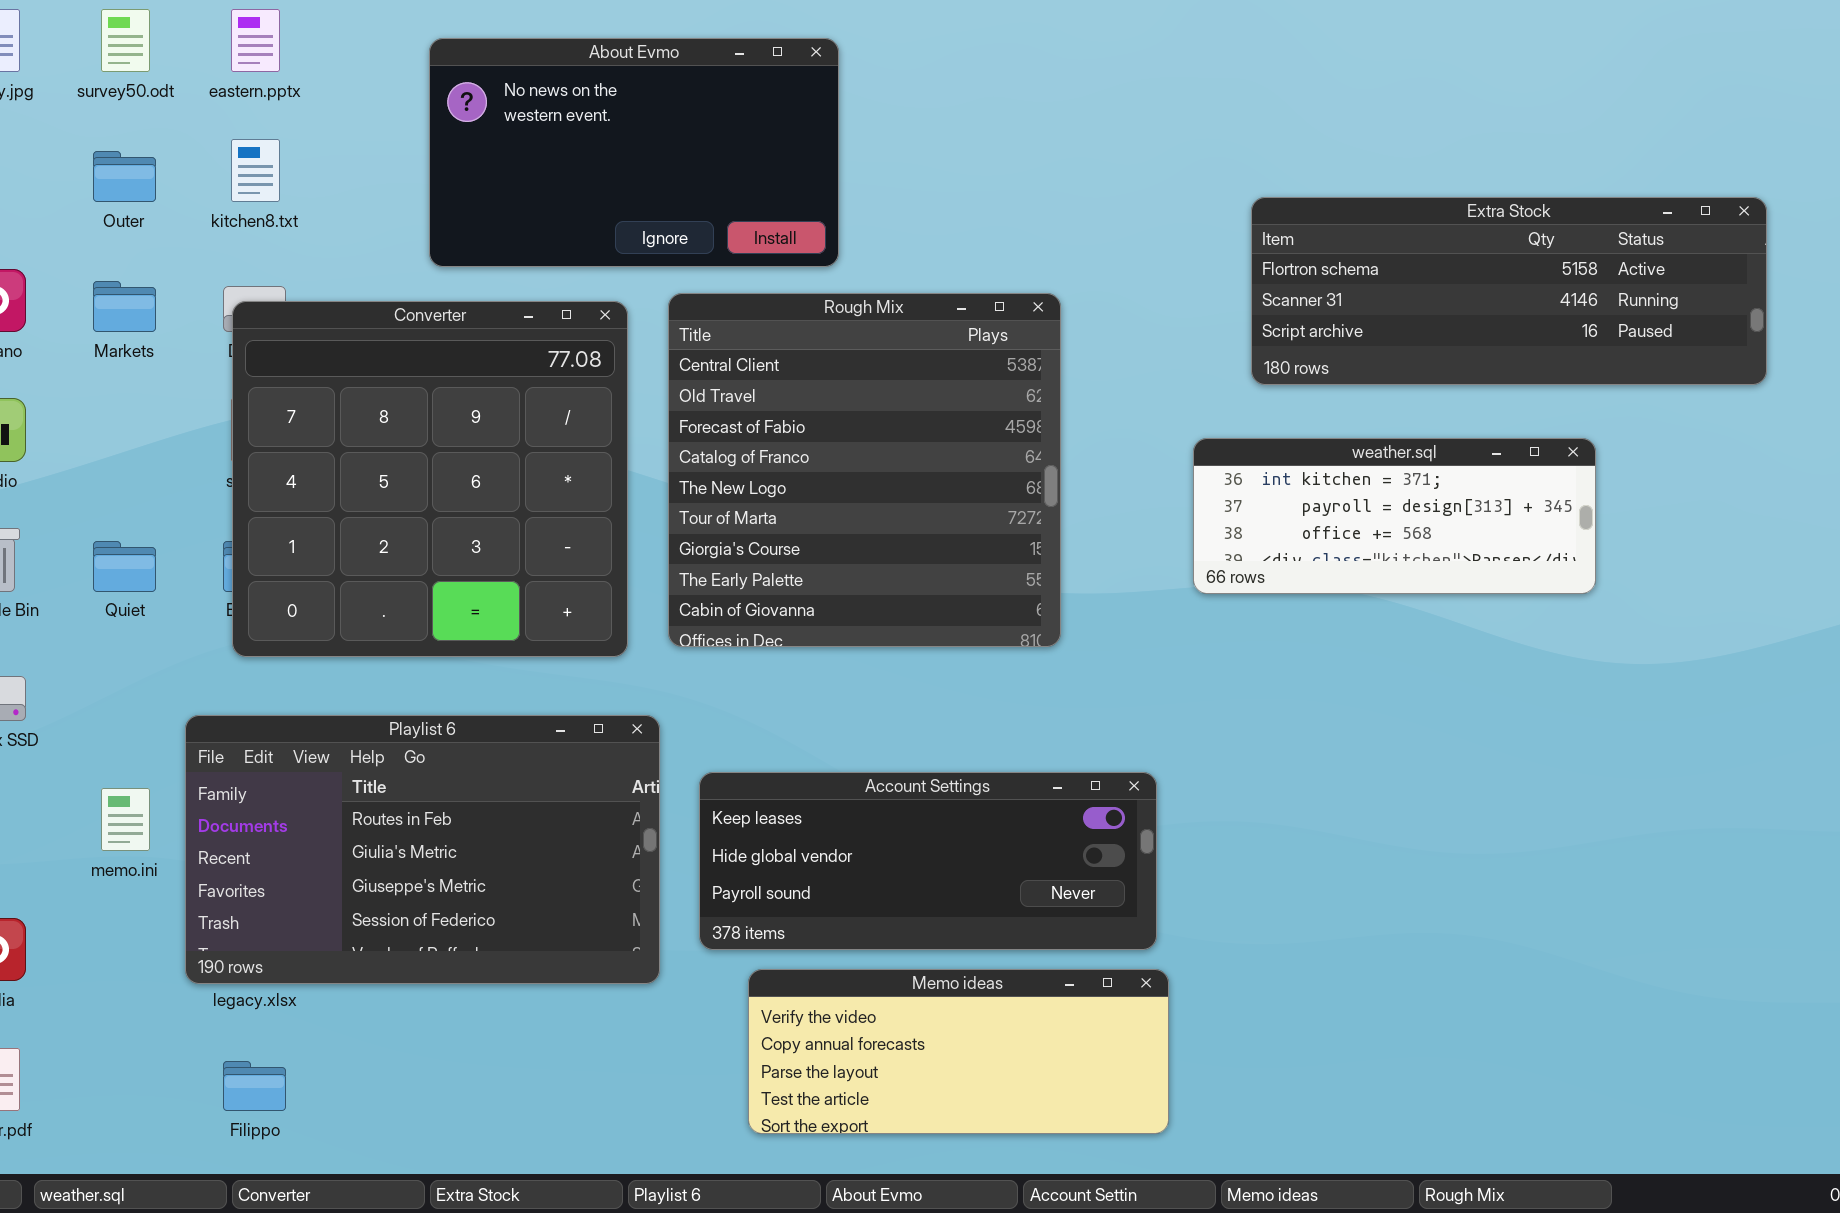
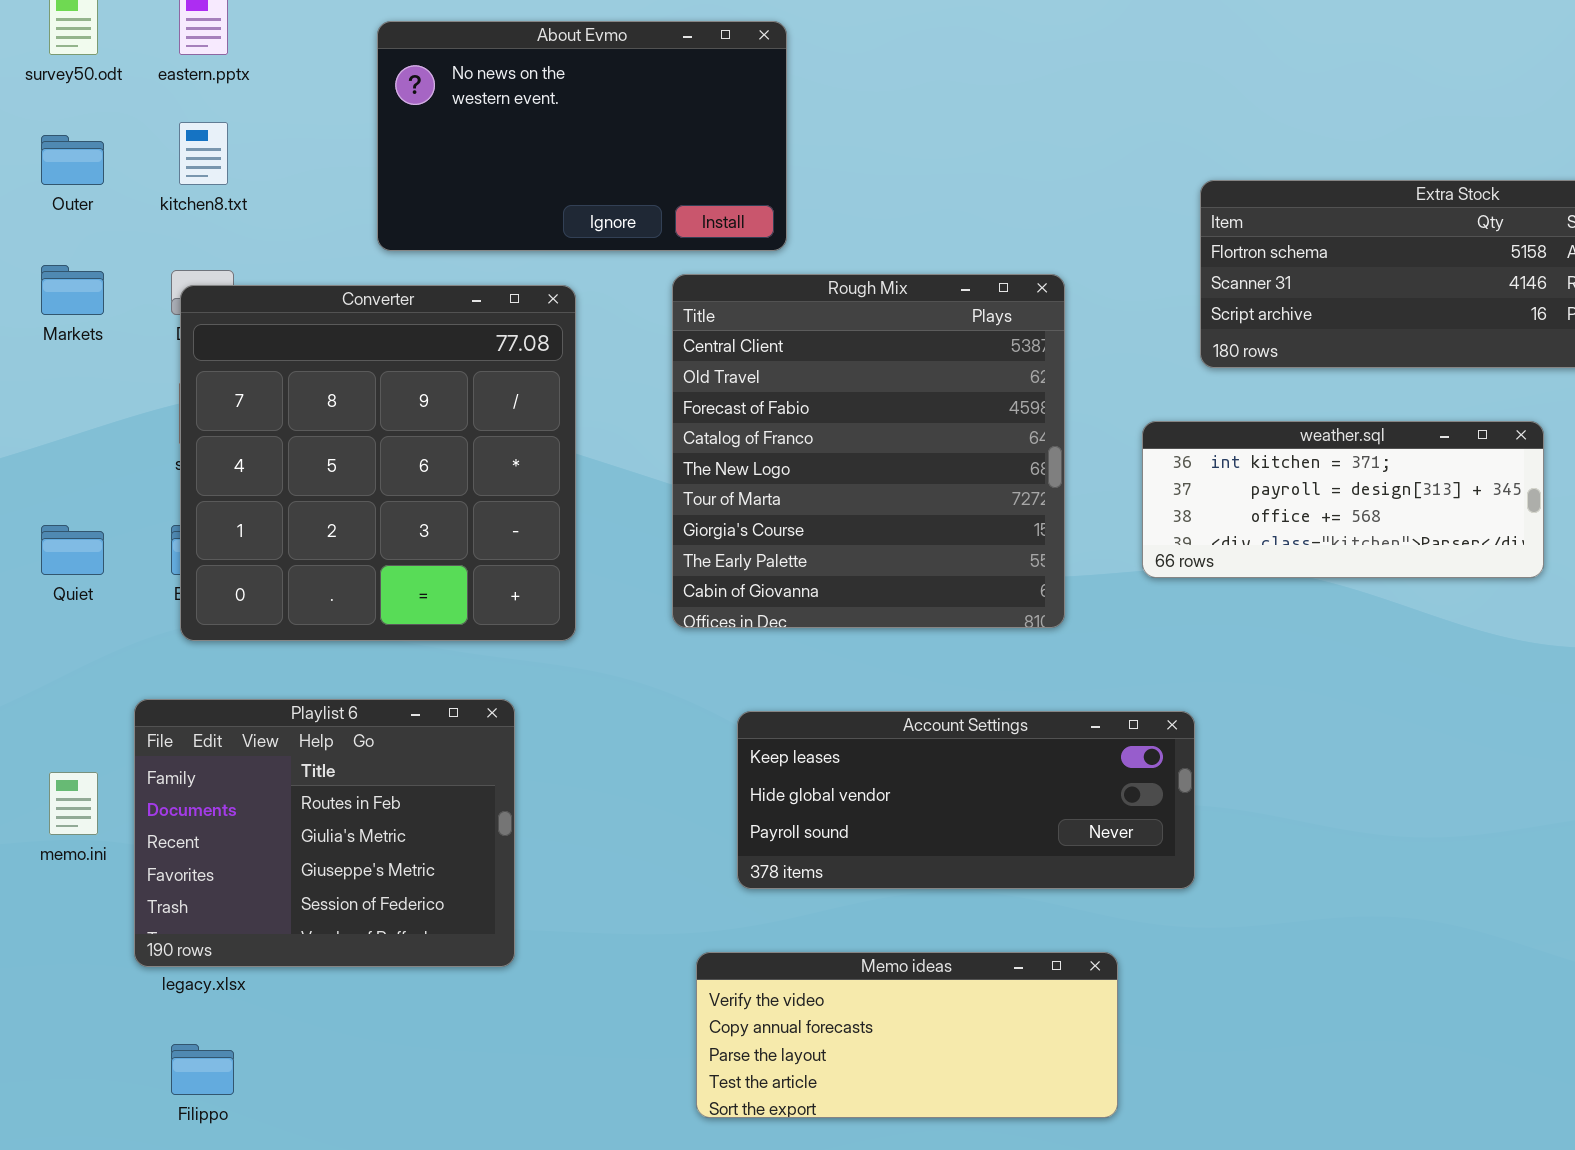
Rough Mix: [668,293,1061,647] -> [672,274,1065,628], moved
Playlist 6: [185,715,660,984] -> [134,699,515,967], resized
Account Settings: [699,772,1157,950] -> [737,711,1195,889], moved

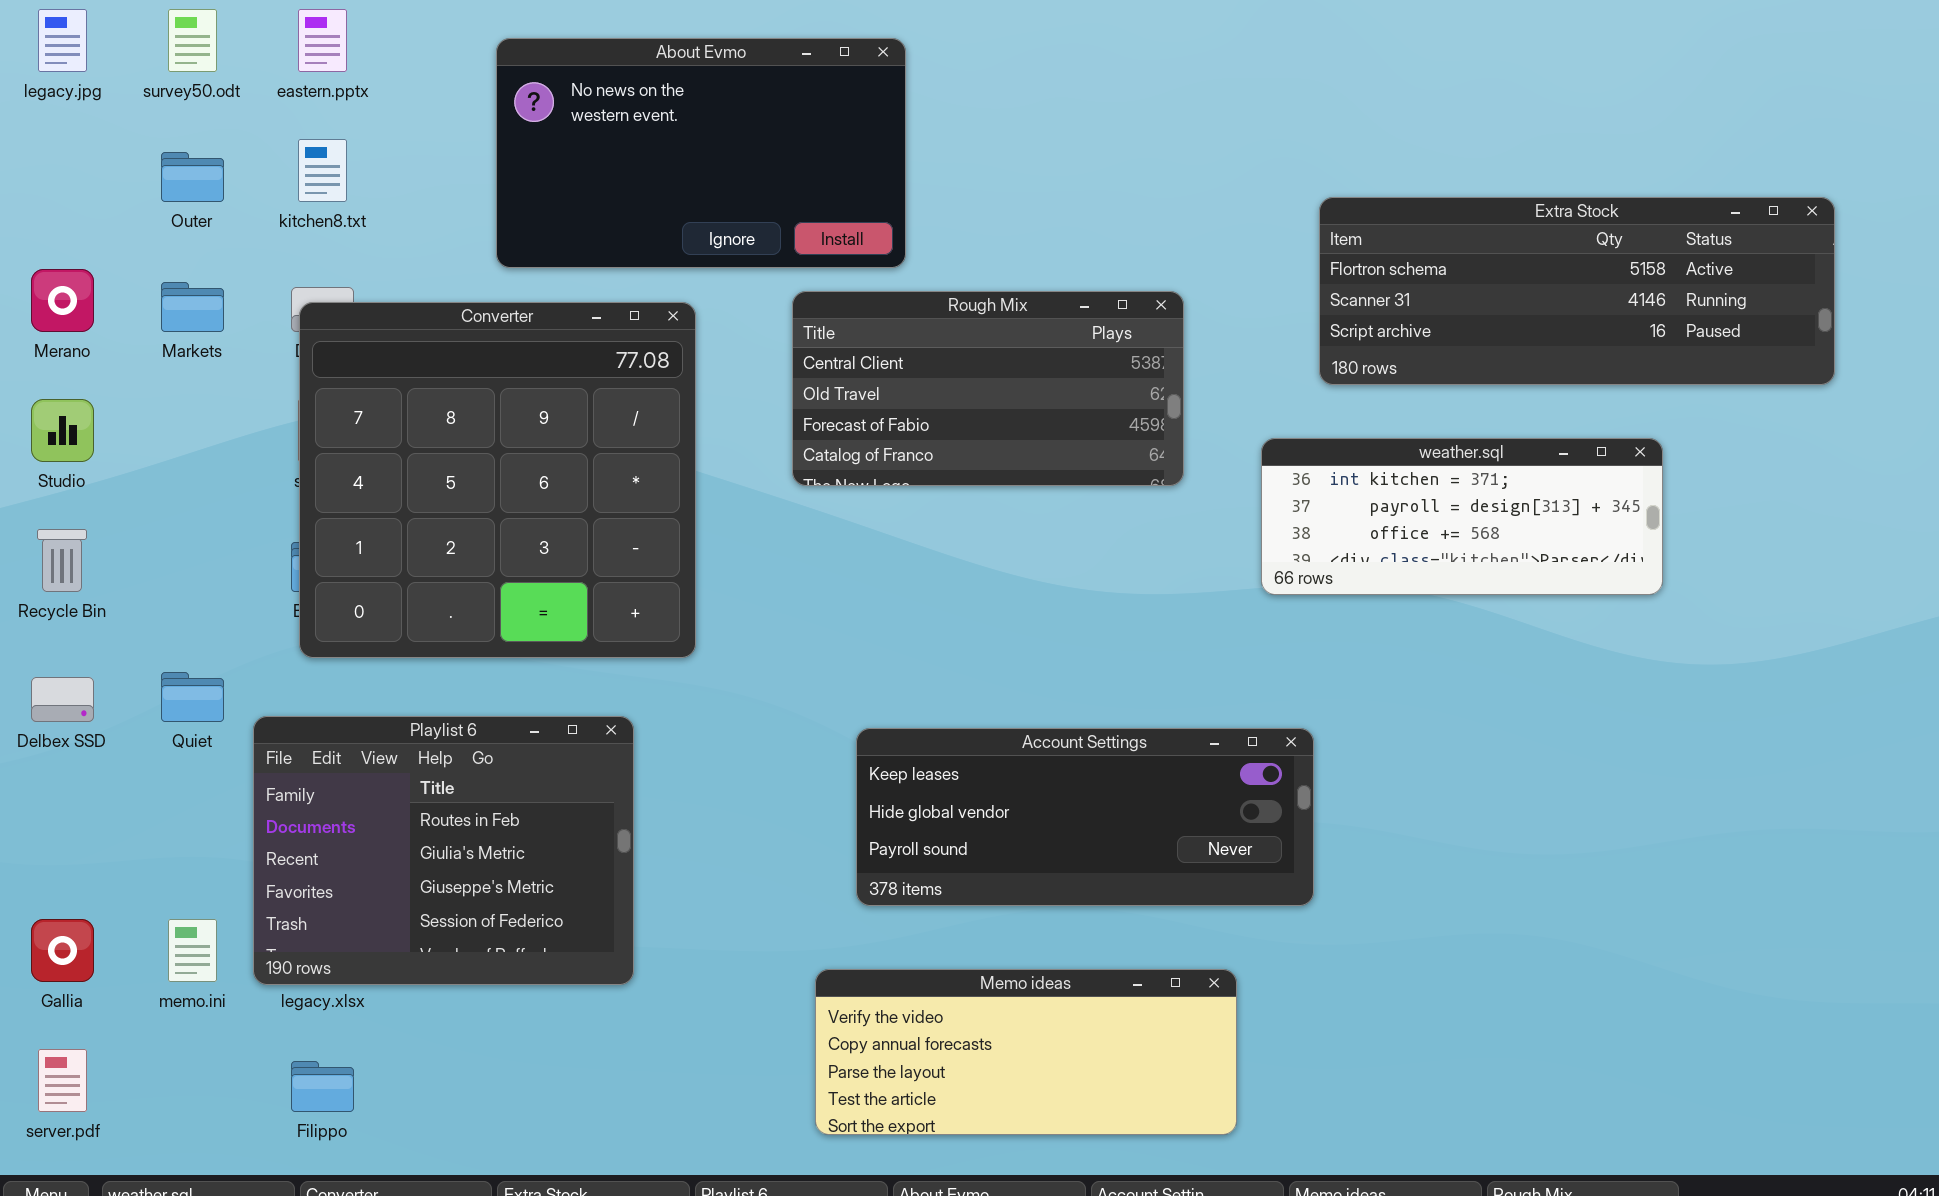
Rough Mix: [672,274,1065,628] -> [792,291,1184,486], resized
Quiet: [41,525,104,575] -> [161,672,224,722], moved
memo.ini: [49,772,98,835] -> [168,919,217,982], moved

